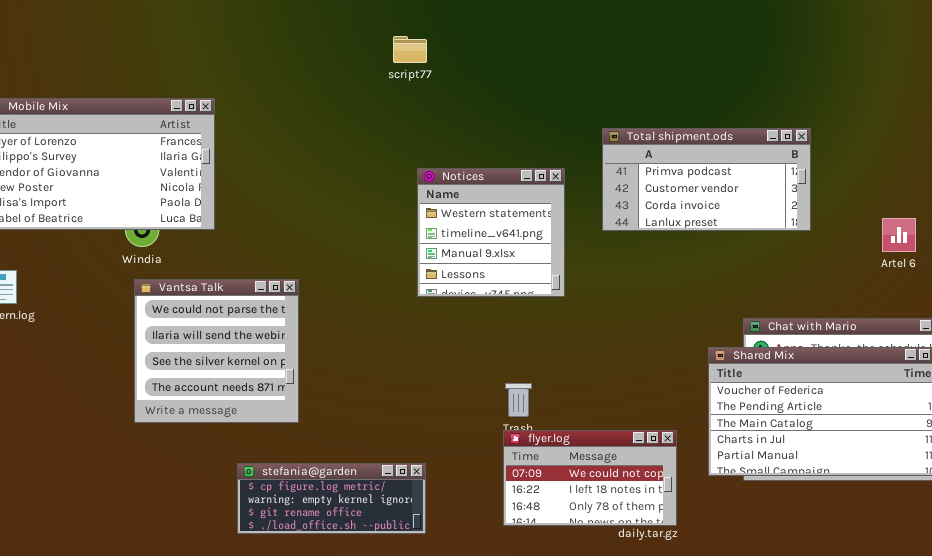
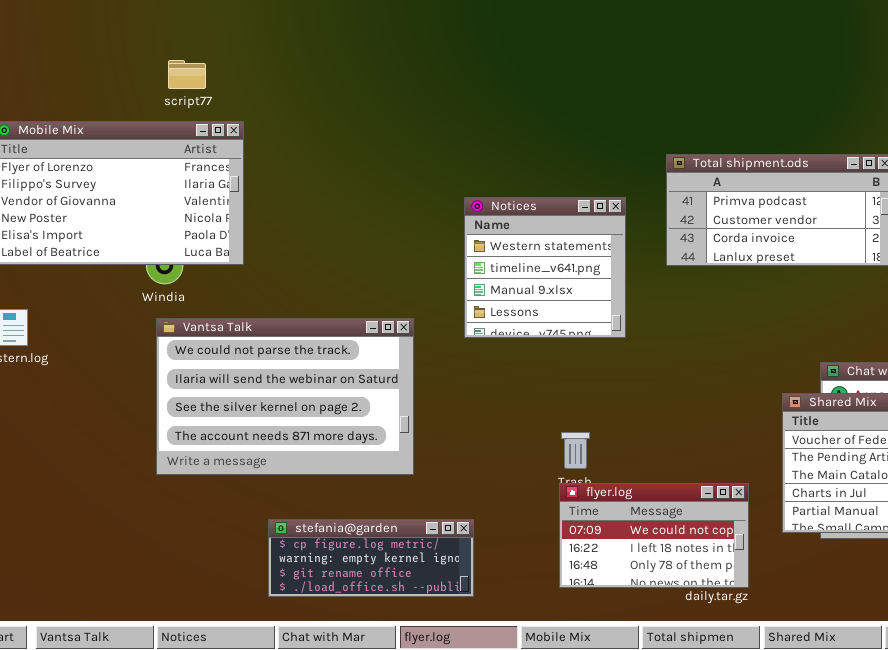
script77: [393,36,427,63] -> [168,60,206,89], moved
Vantsa Talk: [134,279,299,423] -> [156,318,414,475], resized

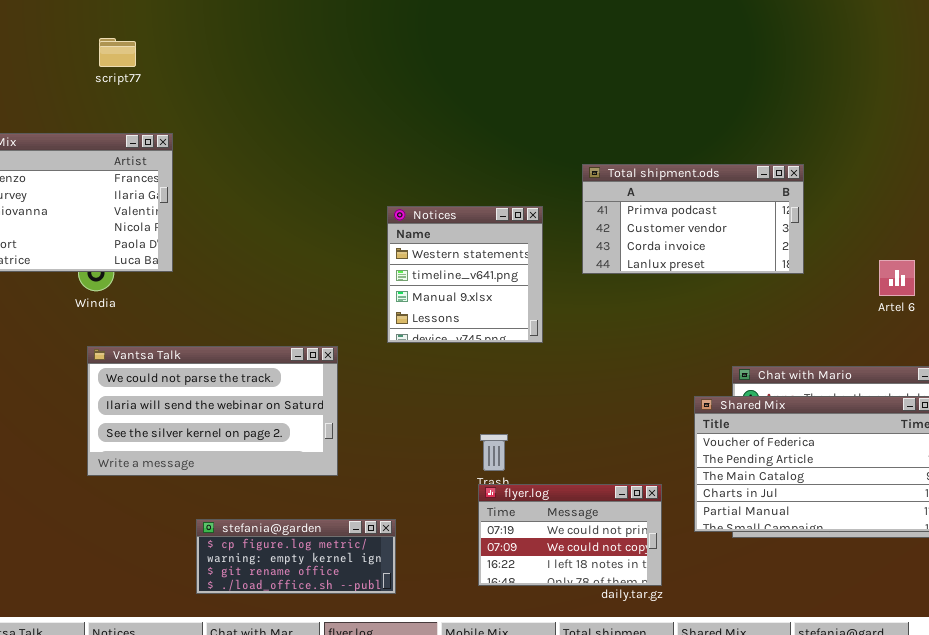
script77: [168,60,206,89] -> [99,38,136,67], moved
Vantsa Talk: [156,318,414,475] -> [87,346,338,476], resized
flyer.log: [559,483,749,588] -> [478,484,662,586], scrolled up 1 row

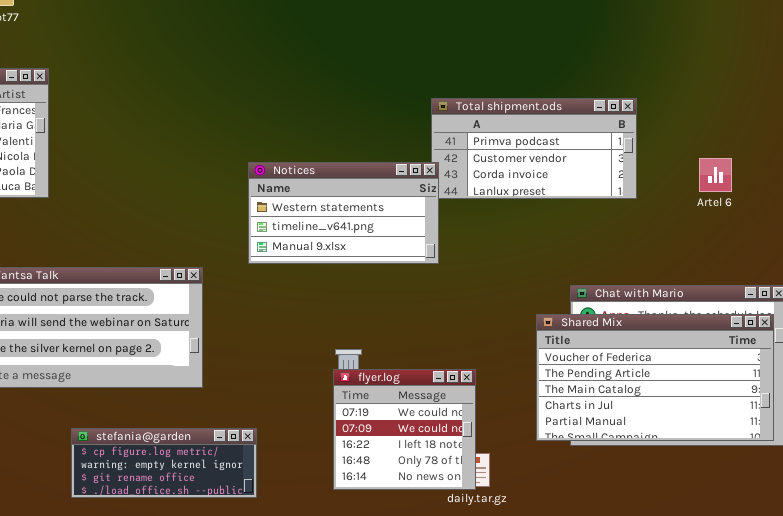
Notices: [387,206,543,343] -> [248,162,439,264], resized
Artel 6: [879,260,915,296] -> [699,158,732,192], moved
flyer.log: [478,484,662,586] -> [333,369,476,490], resized

